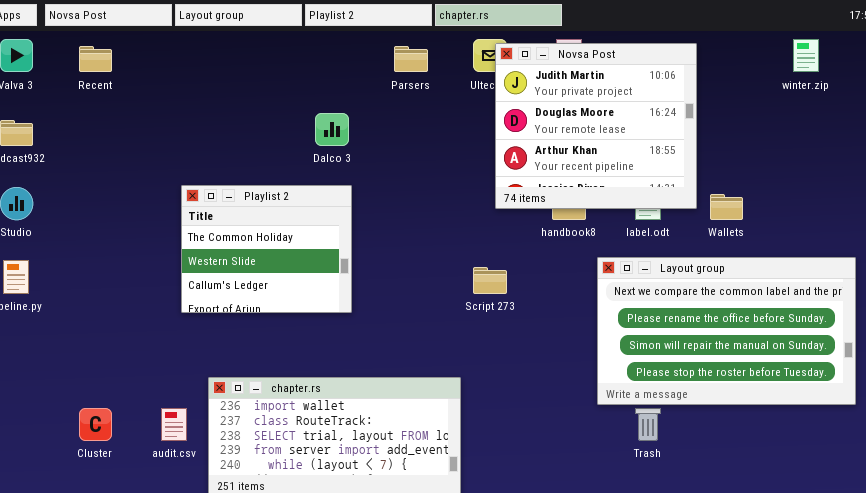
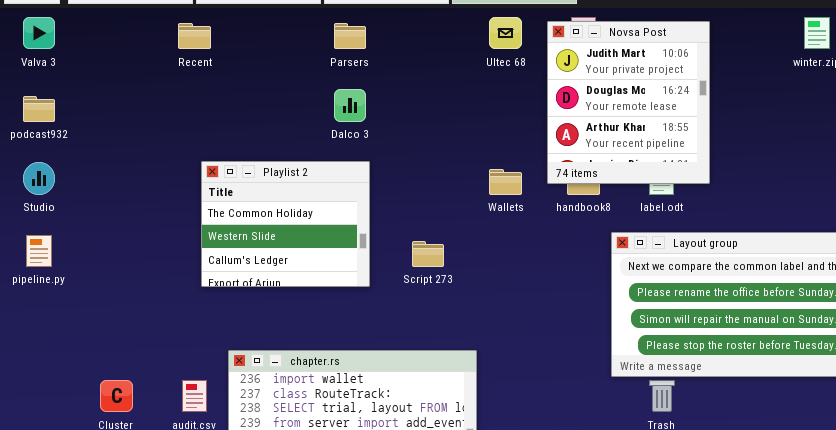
Novsa Post: [495,43,697,209] -> [547,21,710,184], resized
Recent: [79,46,112,72] -> [178,23,211,49], moved
Parsers: [394,46,428,72] -> [334,23,366,49], moved
Wallets: [710,194,743,220] -> [489,169,522,195], moved
Script 273: [473,267,507,294] -> [412,241,444,267], moved

